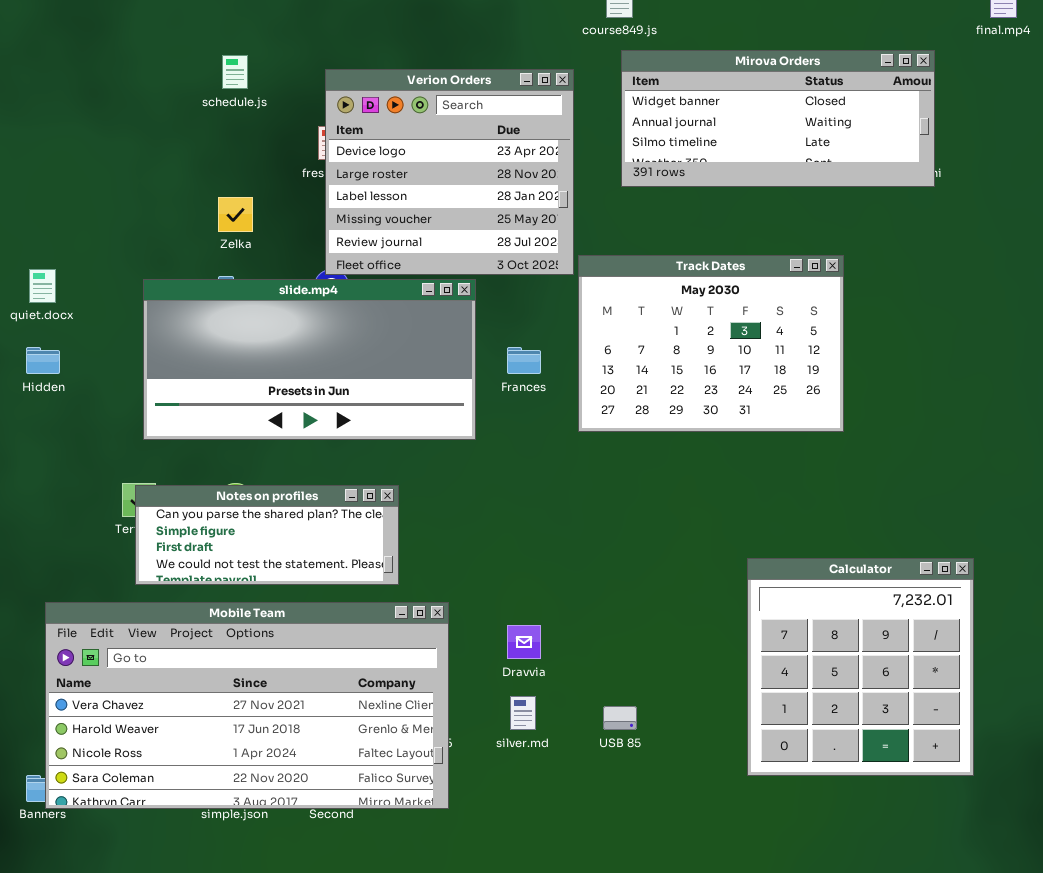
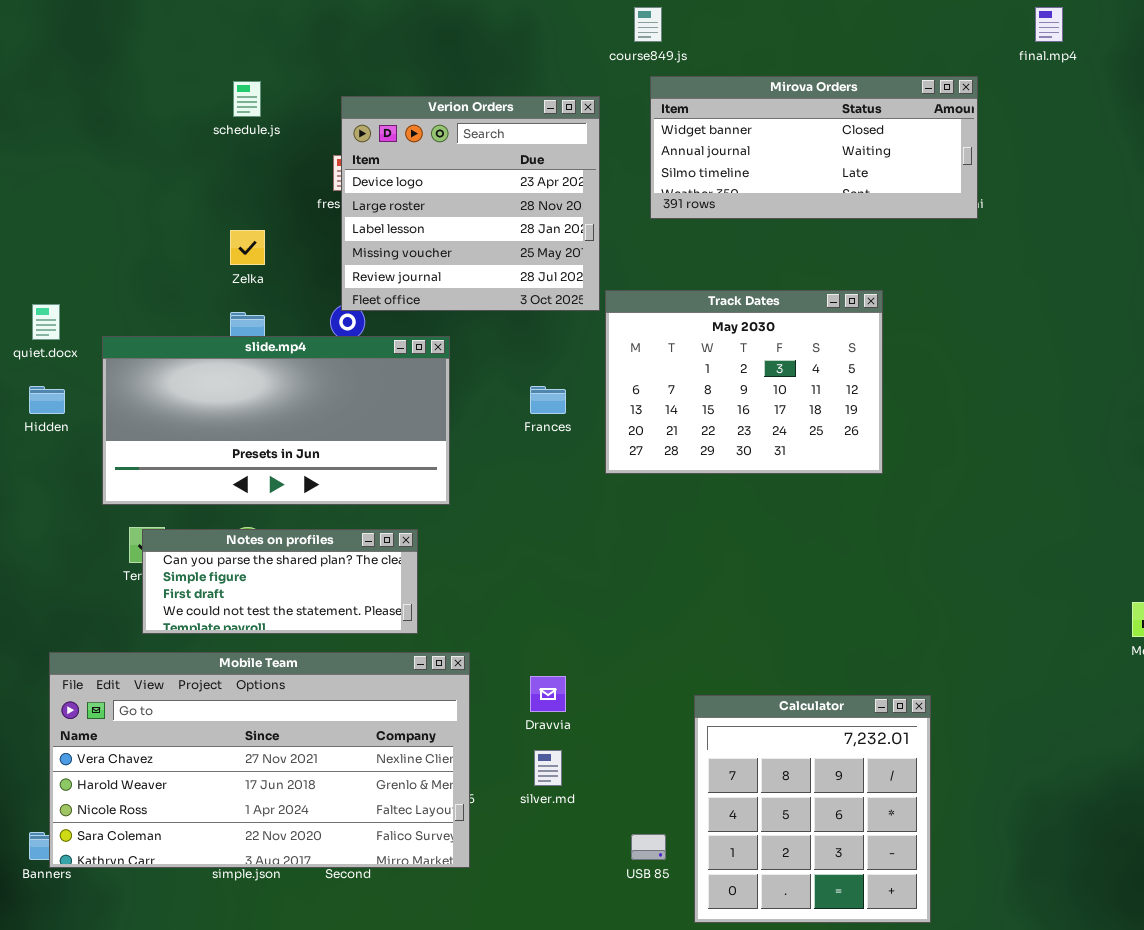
slide.mp4: [143,279,476,440] -> [102,336,450,505], moved
Calculator: [747,558,974,776] -> [694,695,931,923], moved
USB 85: [603,706,637,730] -> [631,834,666,860], moved

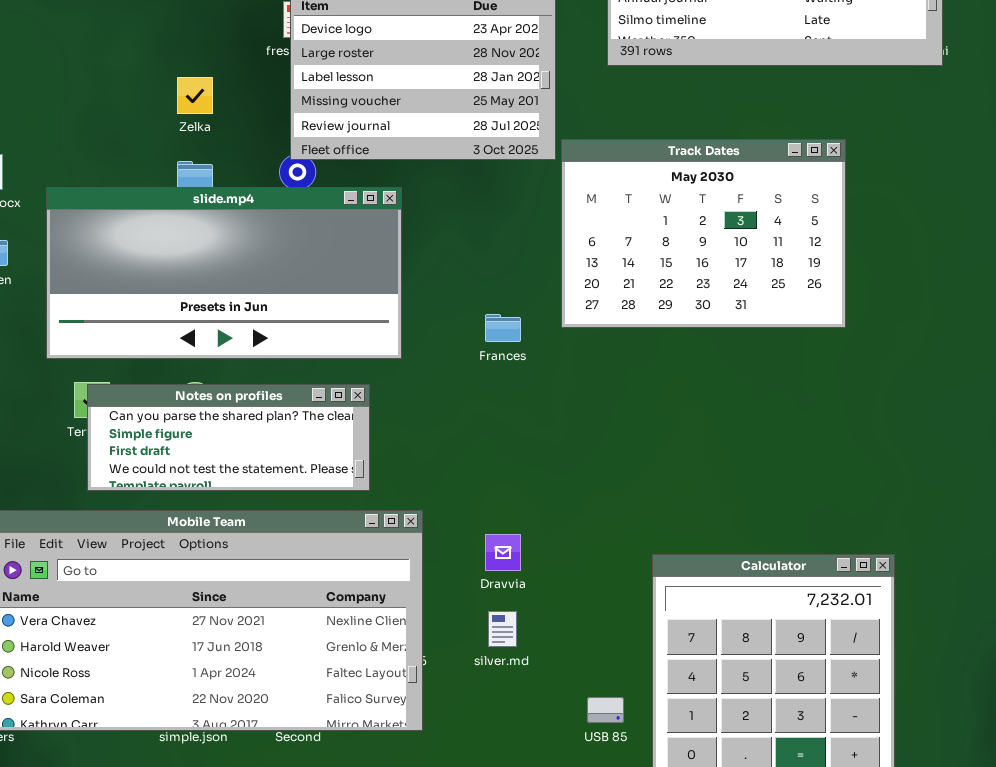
Frances: [530,386,566,414] -> [485,314,521,342], moved

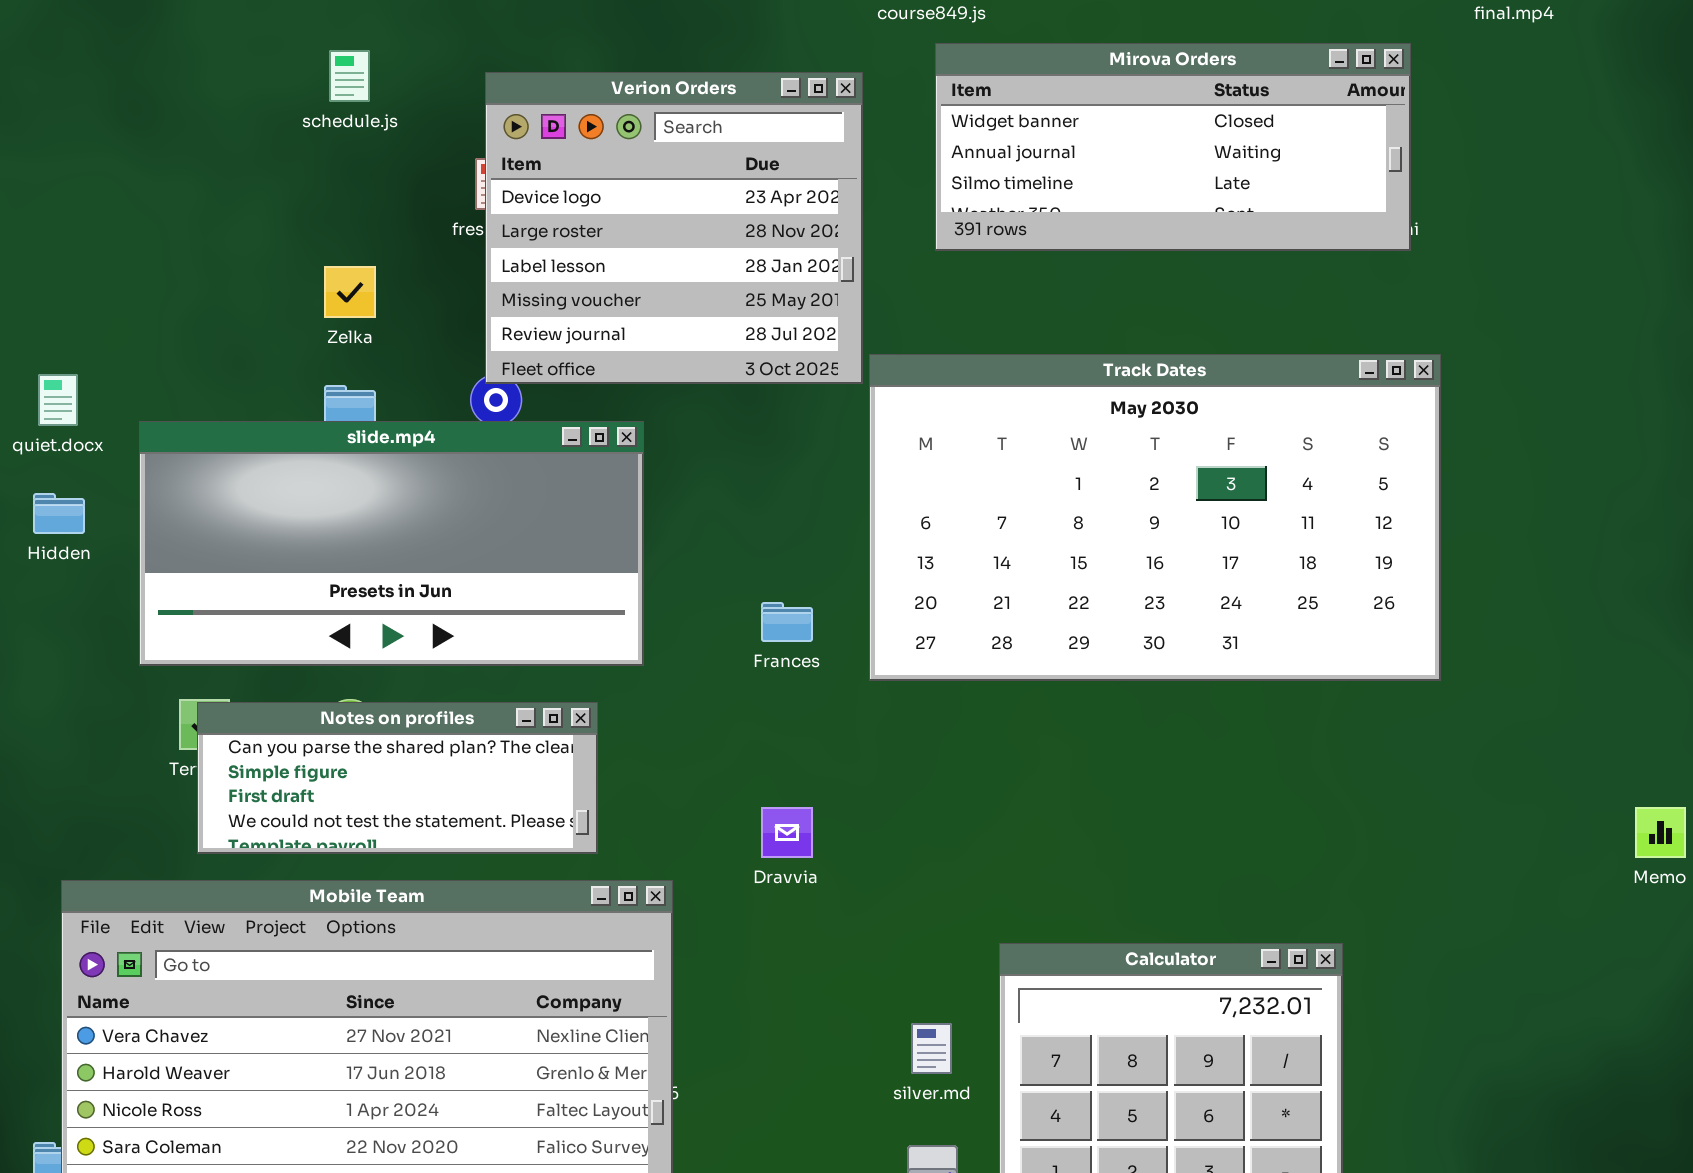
Track Dates: [561,139,846,328] -> [869,354,1441,681], resized
Dravvia: [485,534,521,571] -> [761,807,813,858], moved
silver.md: [488,611,517,647] -> [911,1023,952,1074], moved

